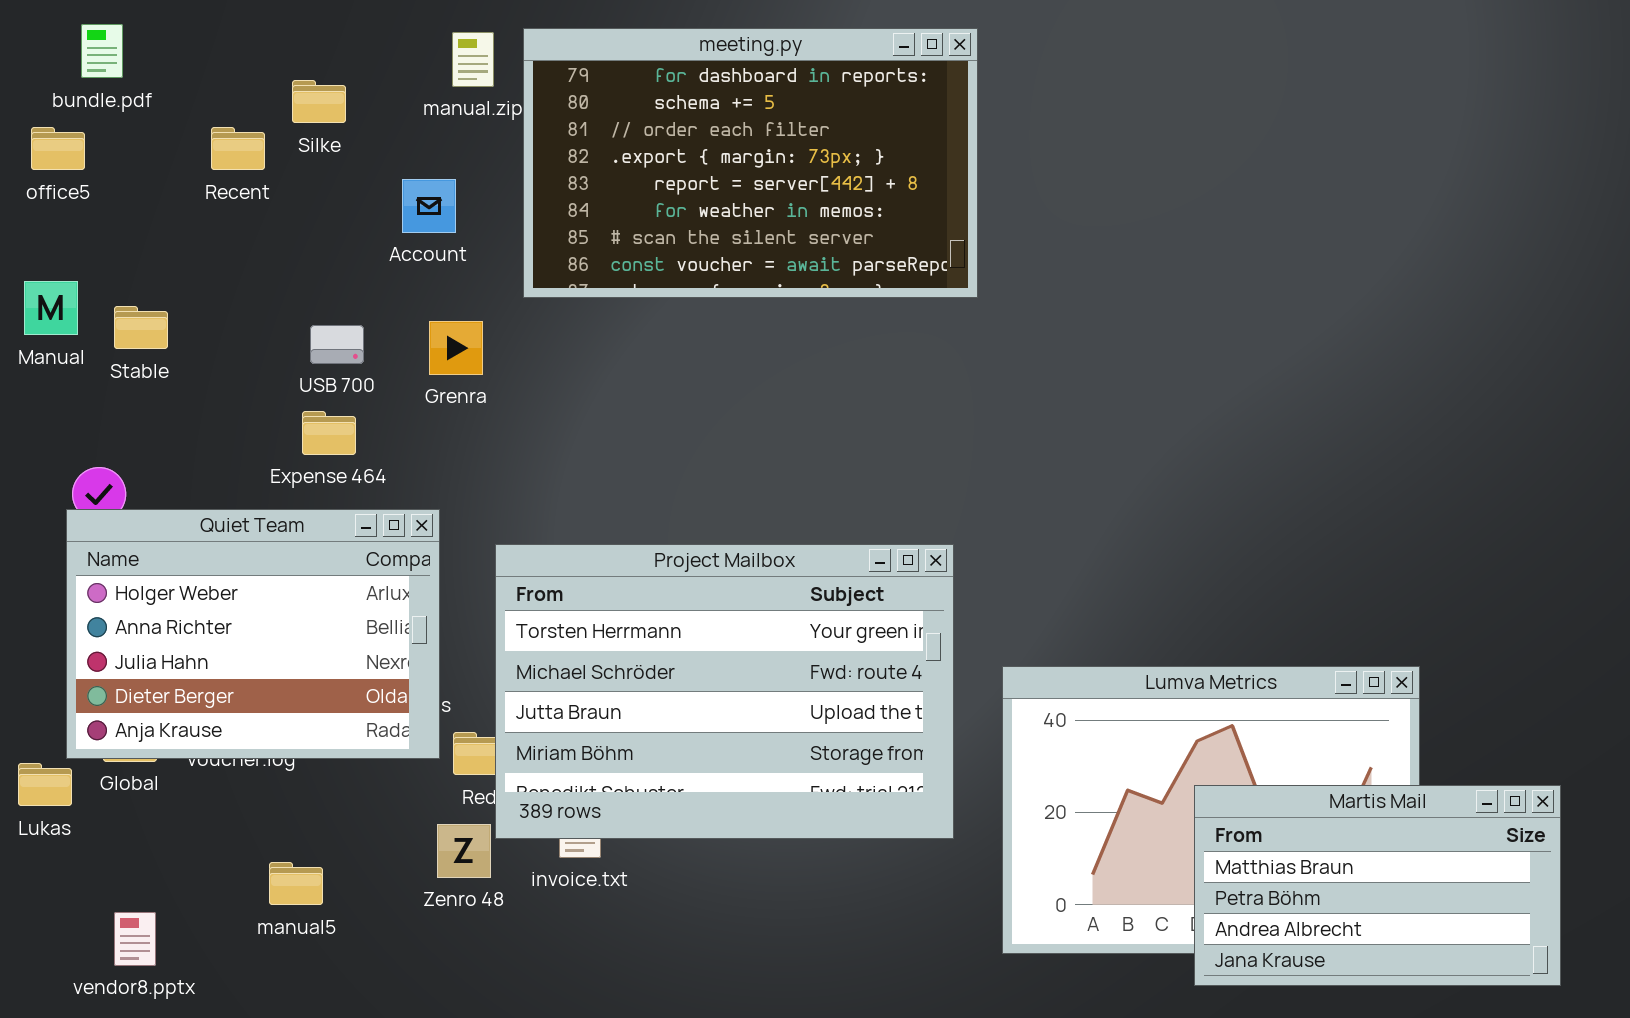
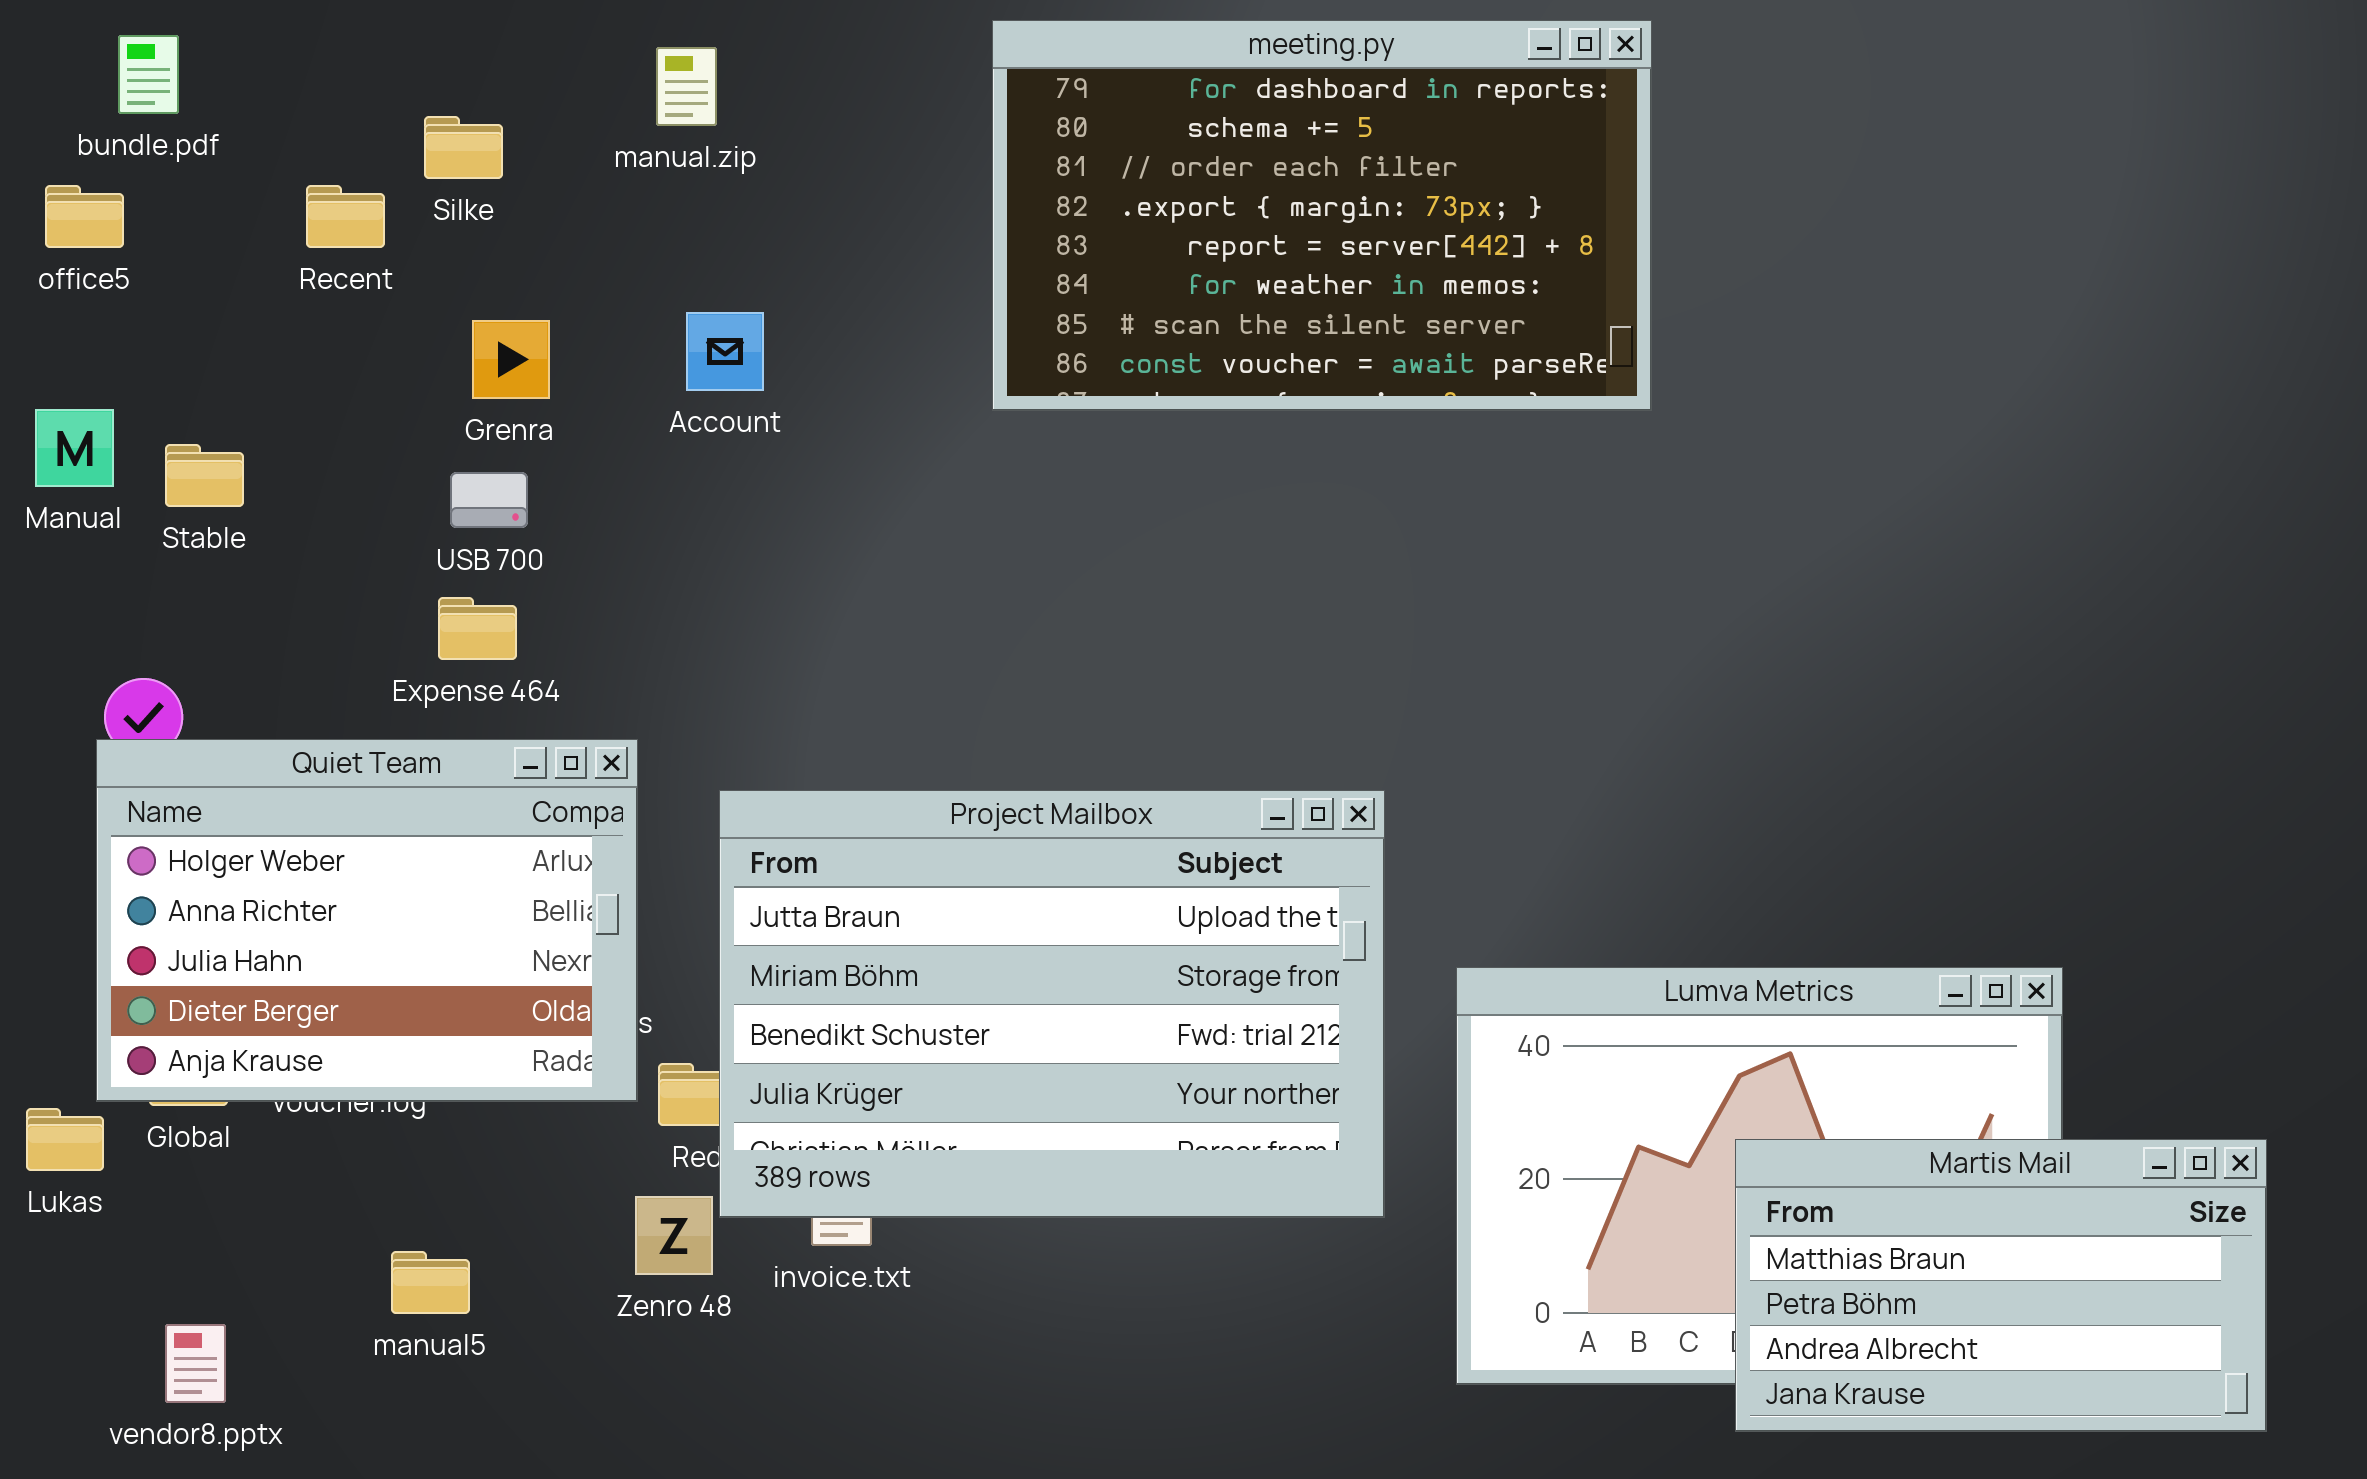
meeting.py: [523,28,978,298] -> [992,20,1652,411], moved
Account: [402,179,456,233] -> [686,312,764,391], moved
Grenra: [429,321,483,375] -> [472,320,550,399], moved
Project Mailbox: [495,544,954,839] -> [719,790,1385,1218], scrolled down 2 rows

